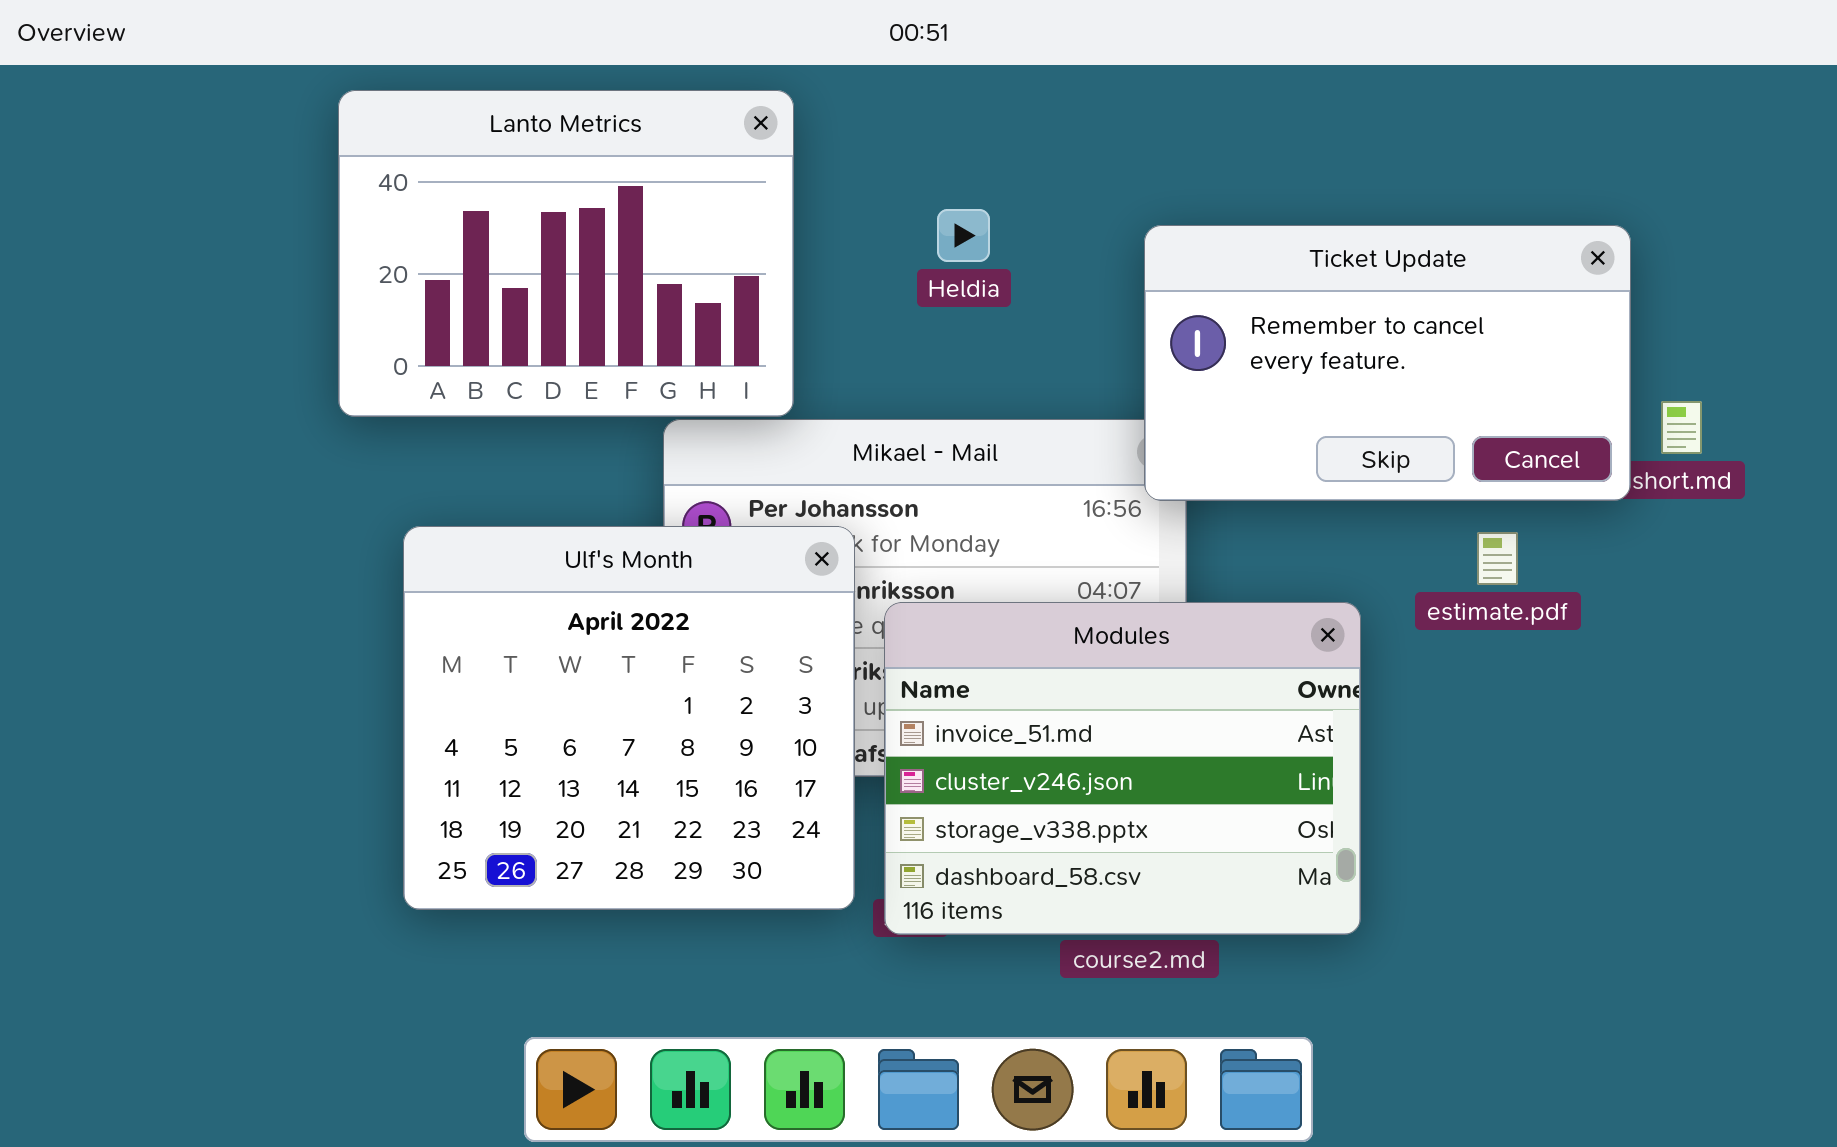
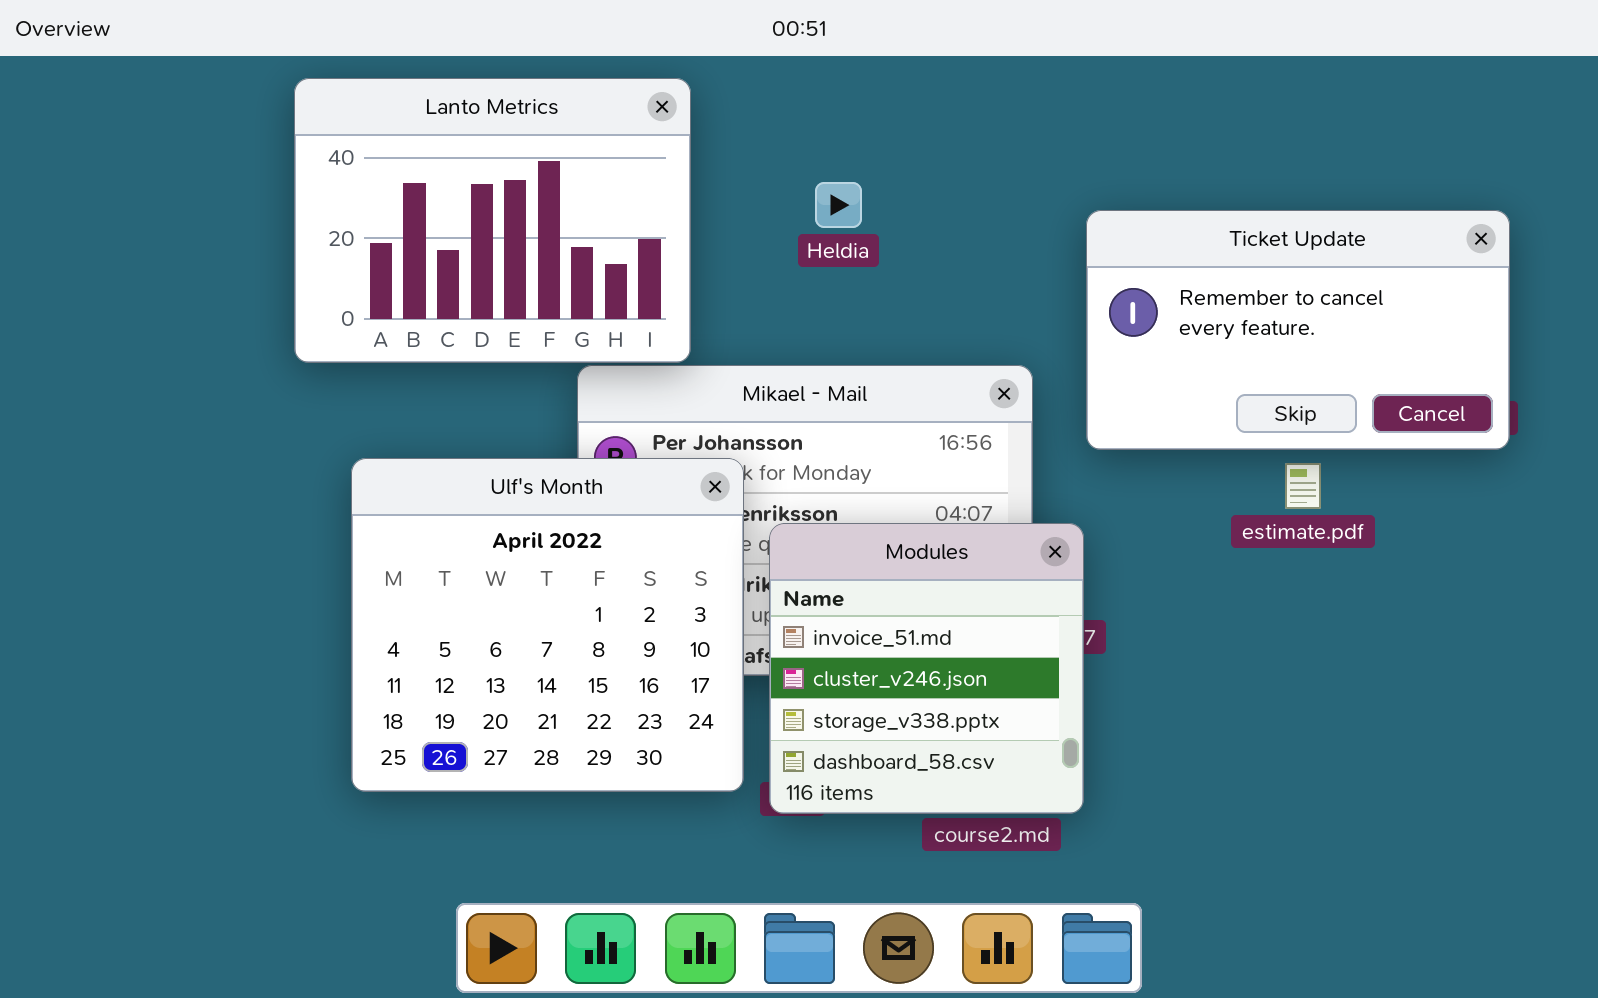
Ticket Update: [1144,225,1631,501] -> [1086,210,1510,450], moved
Modules: [884,602,1361,935] -> [769,523,1084,814], resized

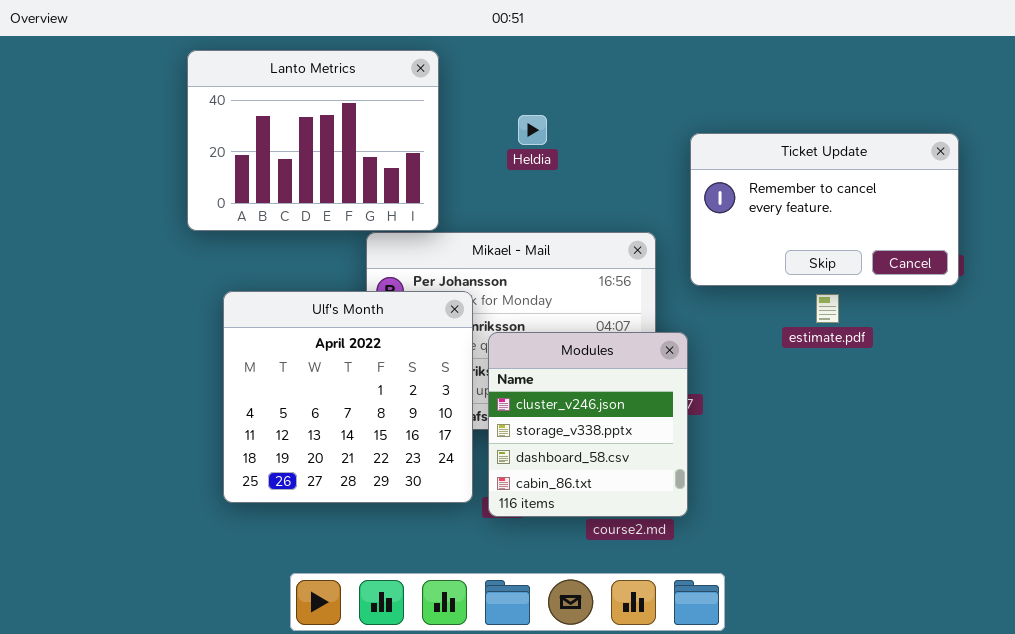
Modules: [769,523,1084,814] -> [488,332,688,517], scrolled down 1 row

